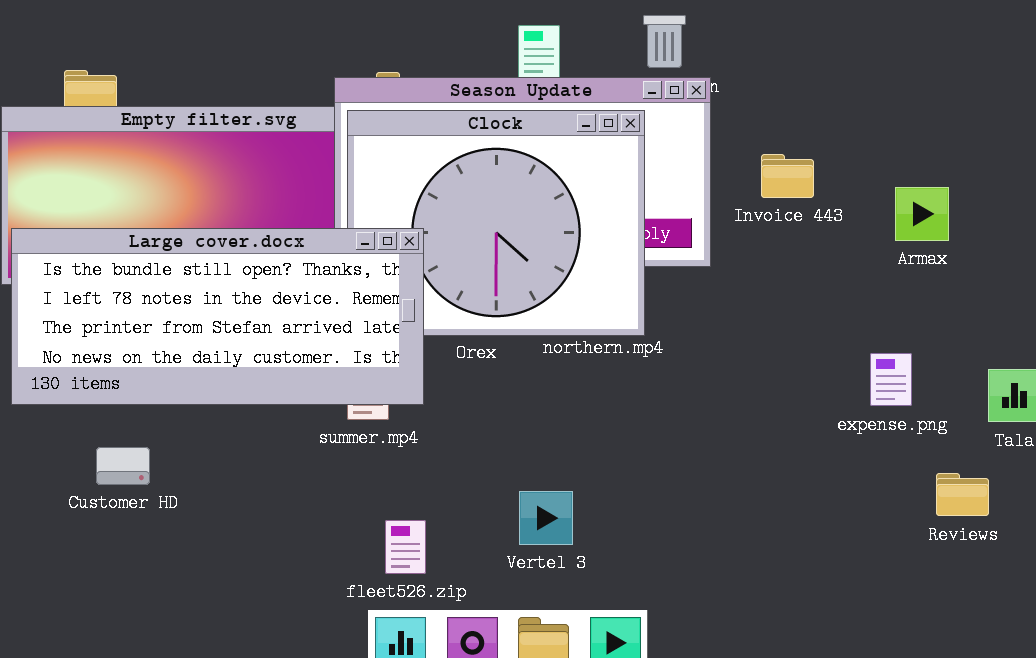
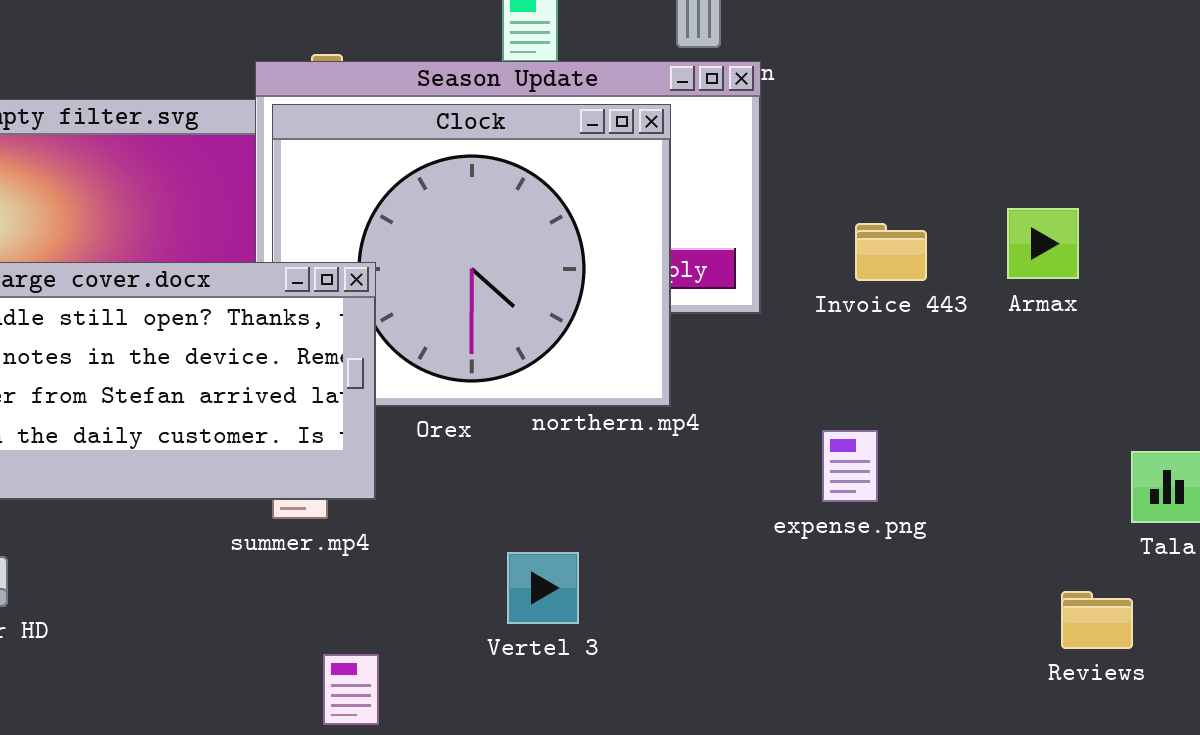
Invoice 443: [761,154,814,198] -> [855,223,927,281], moved
expense.png: [870,353,912,406] -> [822,430,878,502], moved
Vertel 3: [519,491,573,545] -> [507,552,579,624], moved

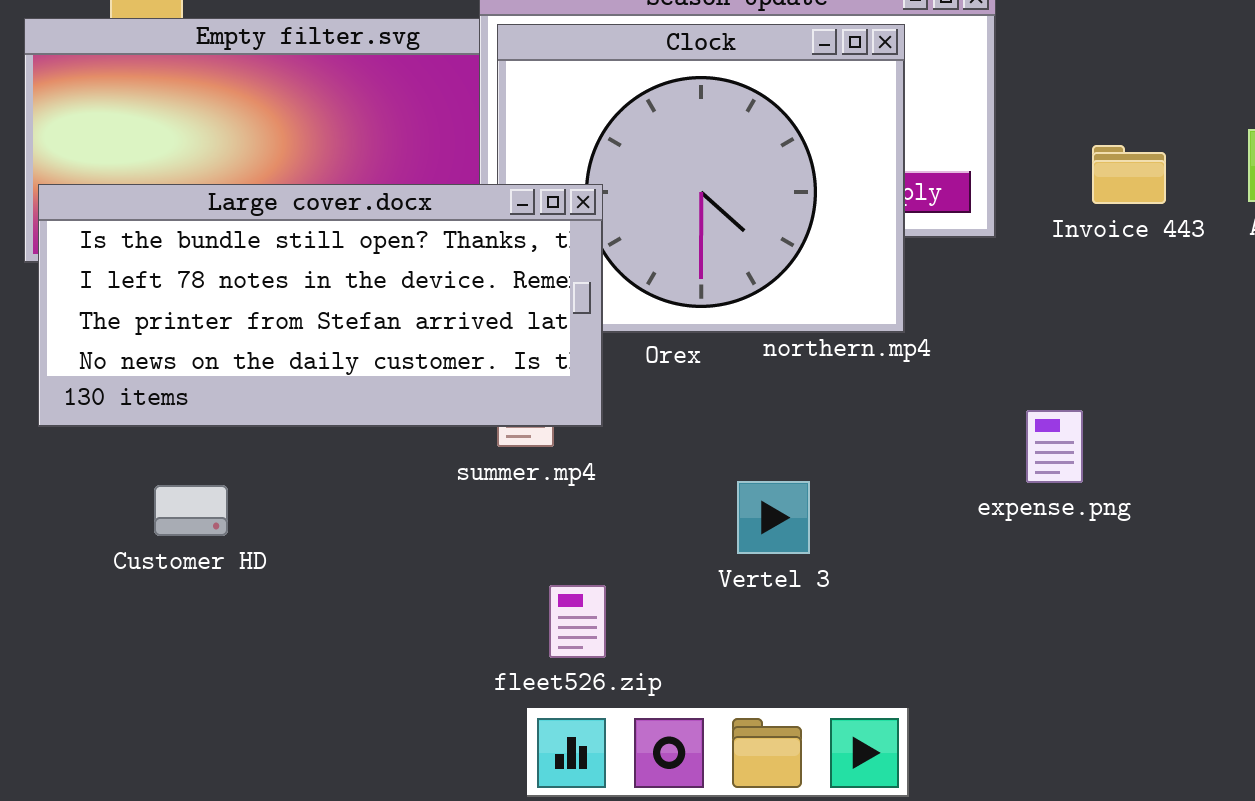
expense.png: [822,430,878,502] -> [1026,410,1083,483], moved

